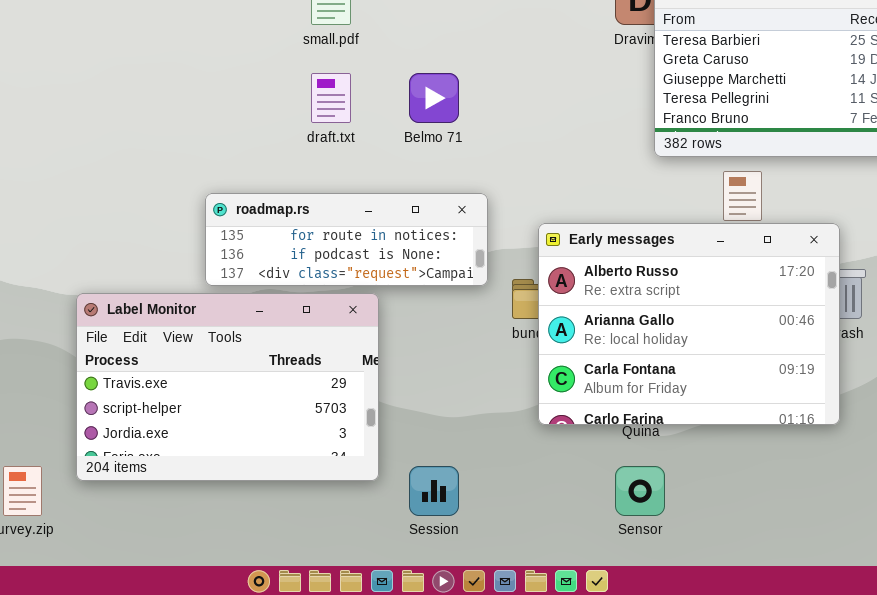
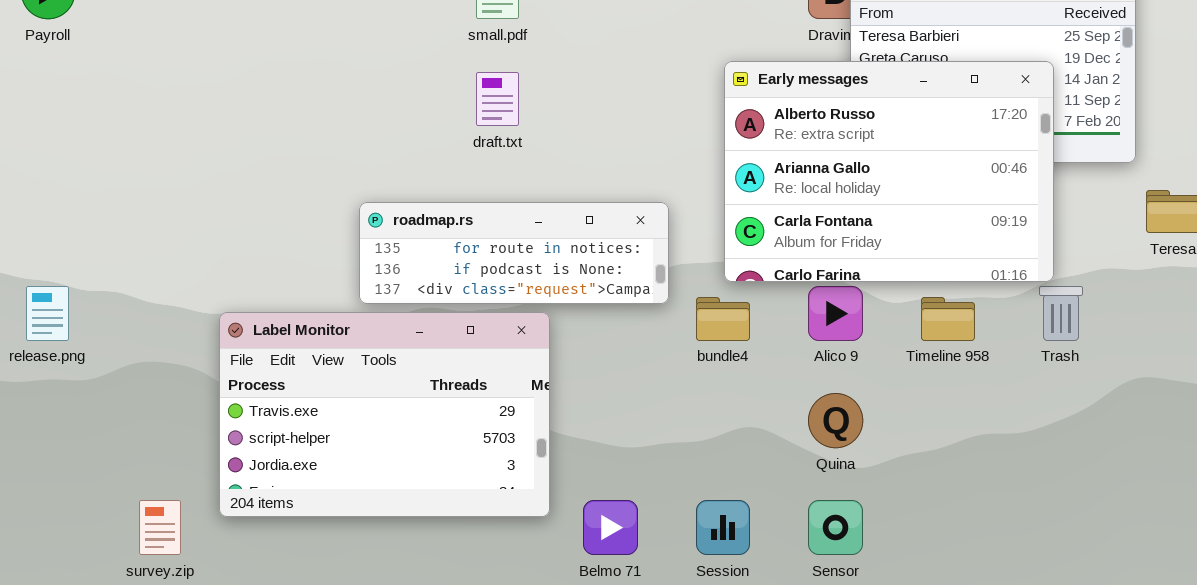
Belmo 71: [409,73,459,123] -> [583,500,638,555], moved
Early messages: [538,223,840,425] -> [724,61,1054,282], moved
Session: [409,466,459,516] -> [696,500,750,555], moved

